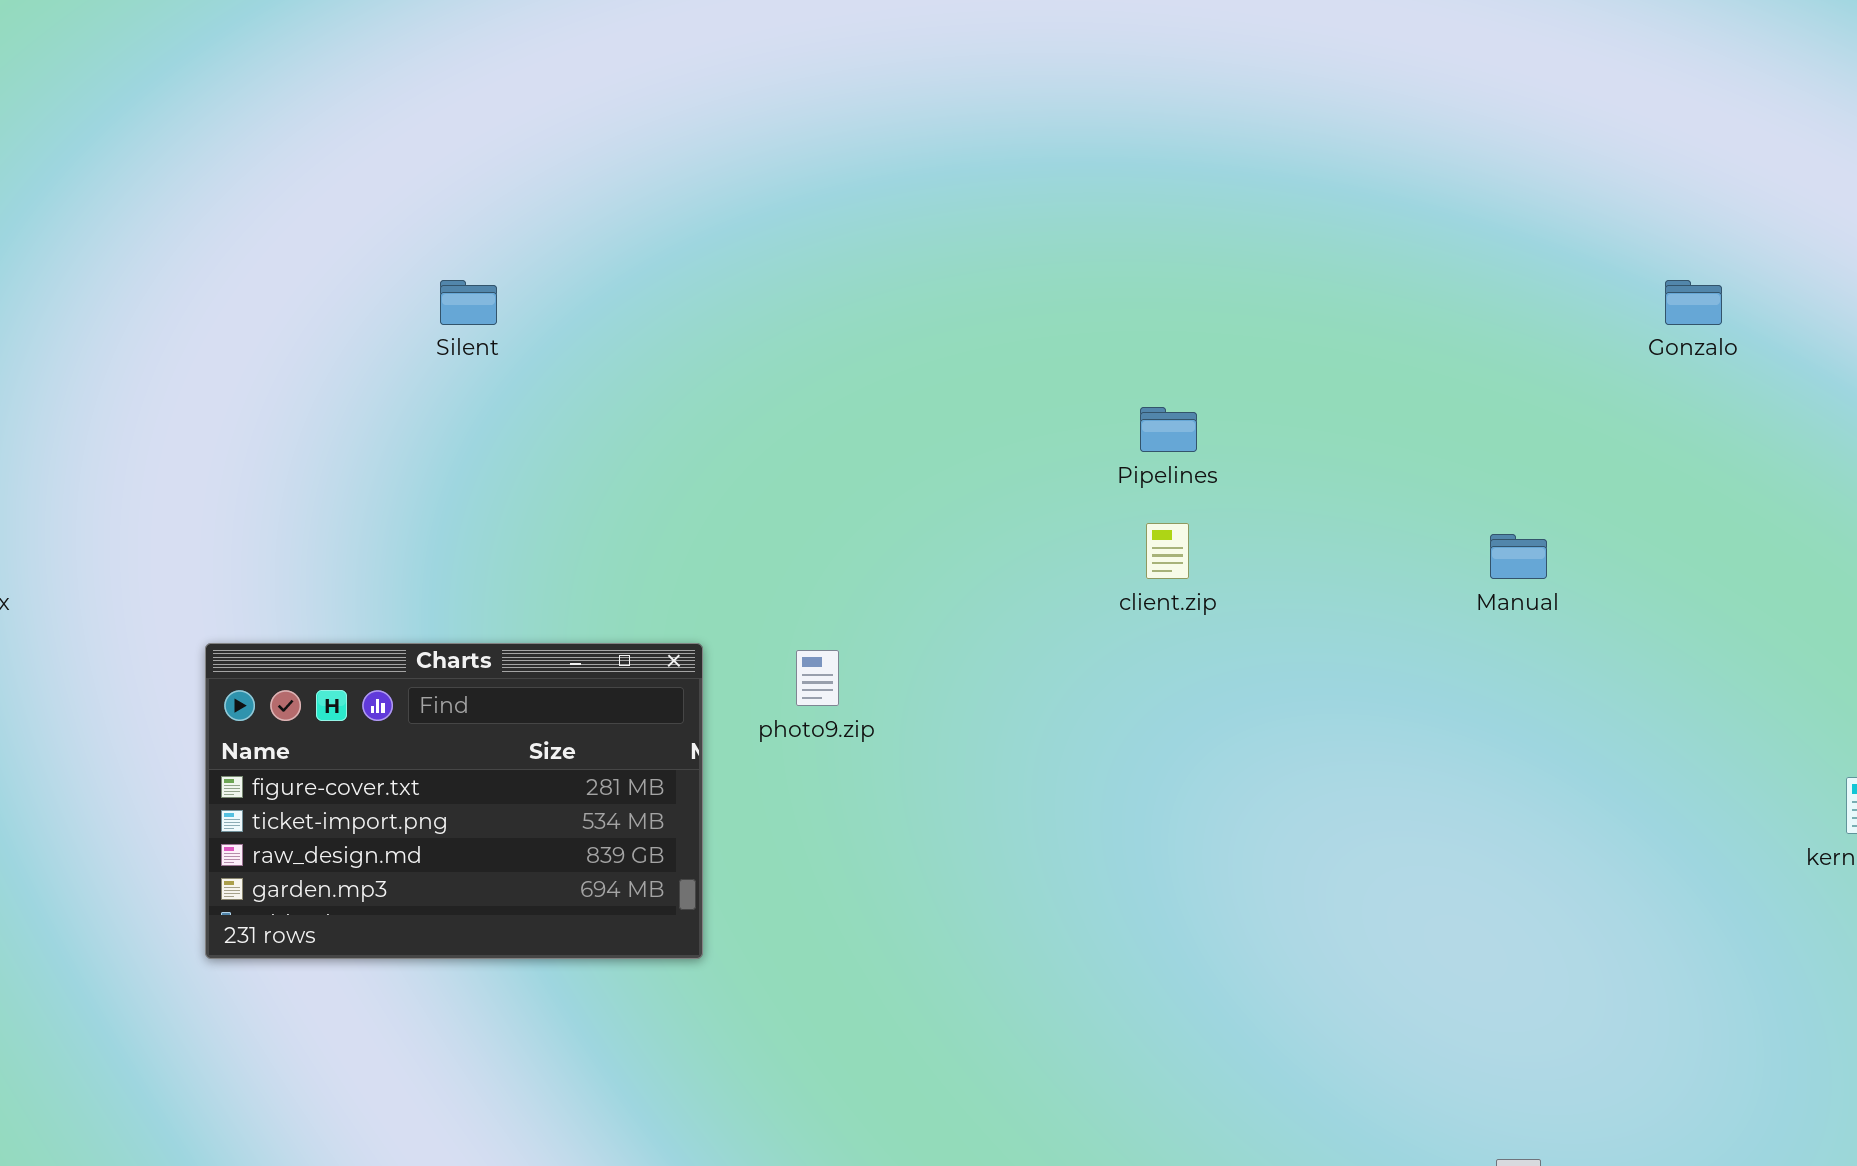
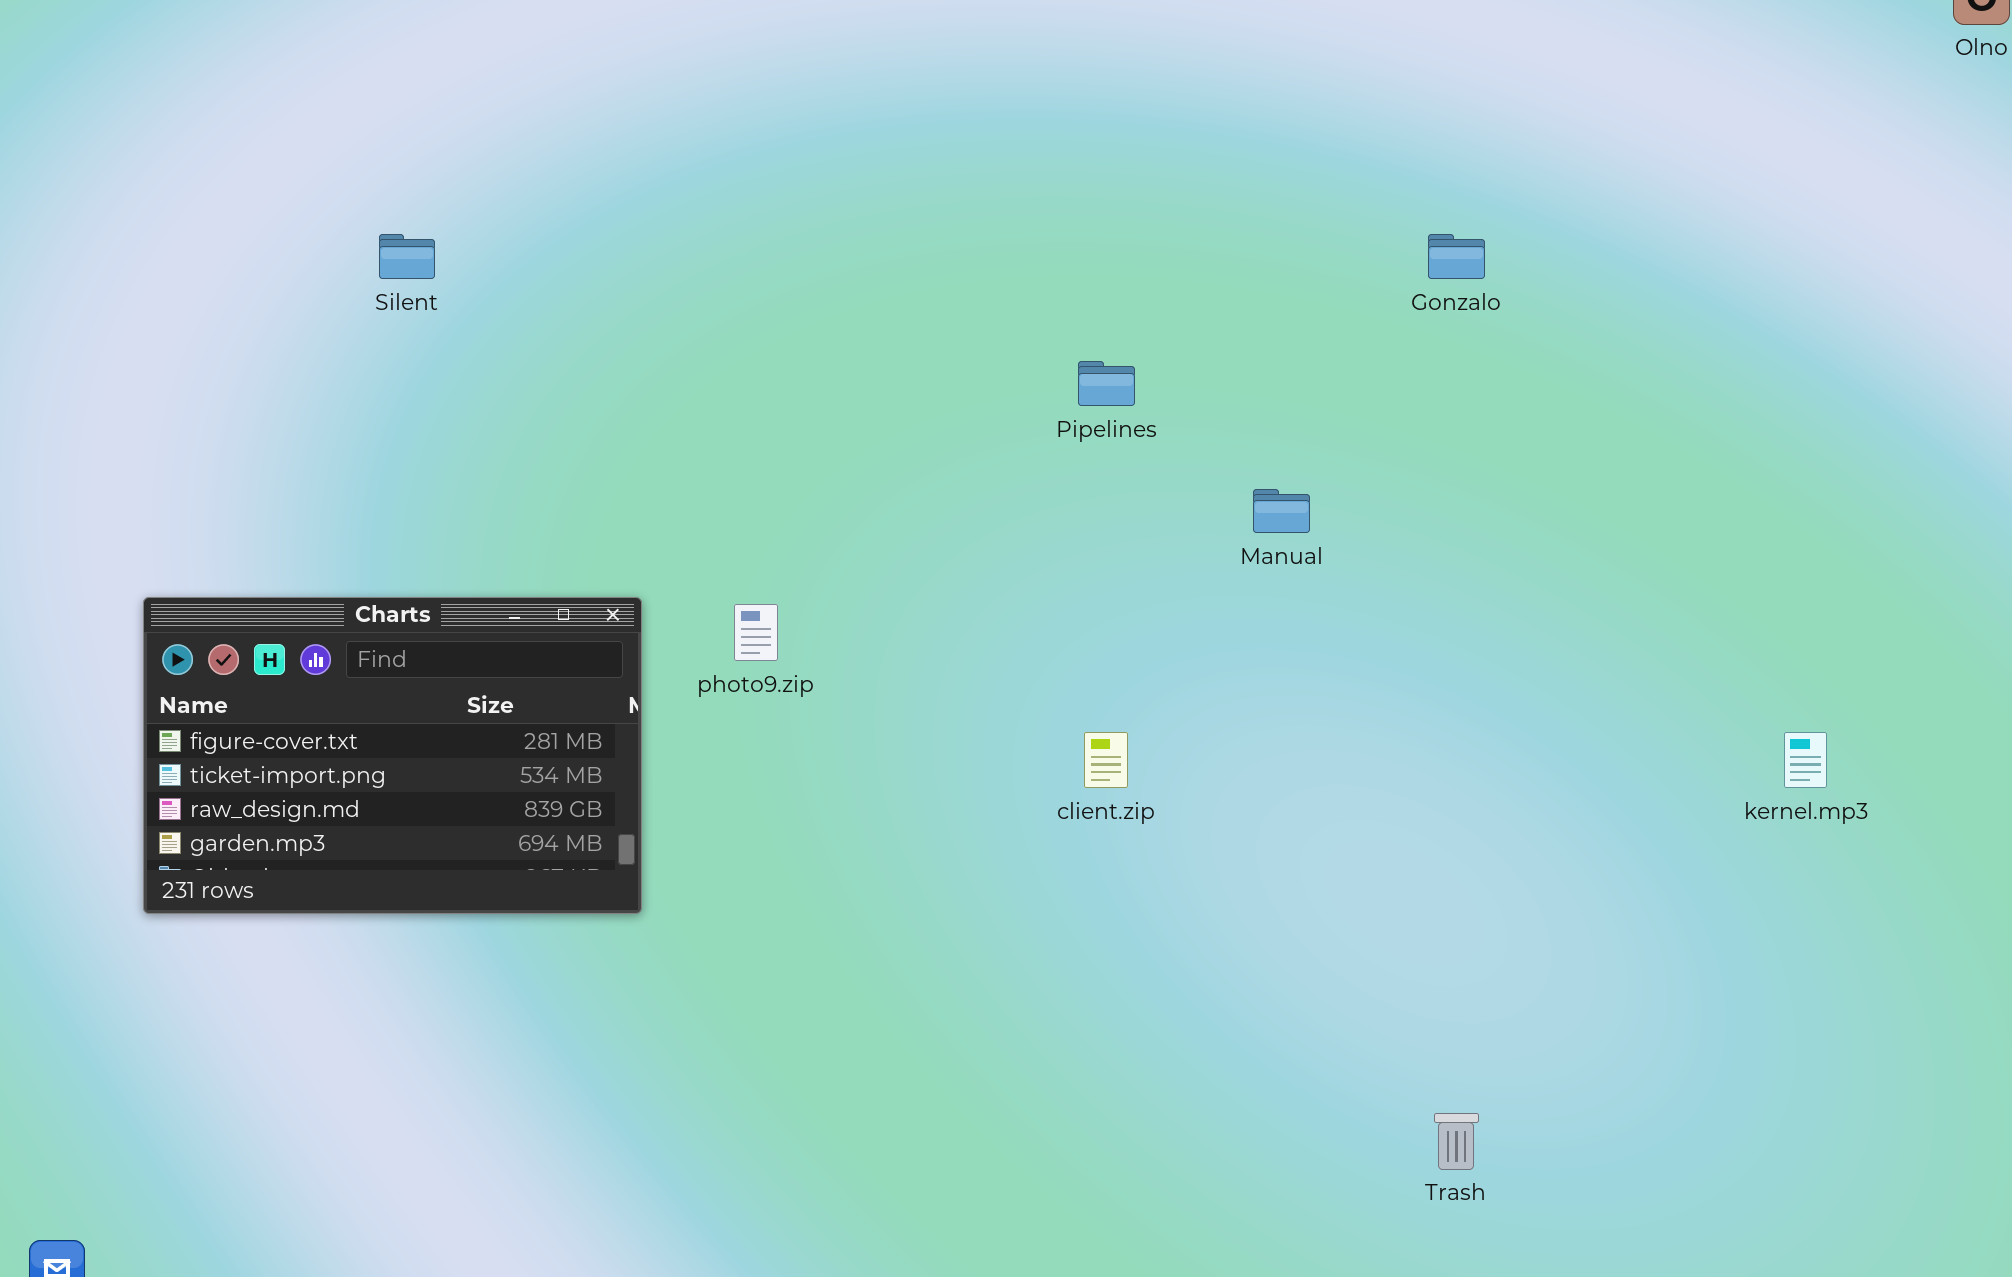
Gonzalo: [1665,280,1722,325] -> [1428,234,1485,279], moved
client.zip: [1146,523,1189,579] -> [1084,732,1128,788], moved
Manual: [1490,534,1547,579] -> [1253,489,1310,533], moved

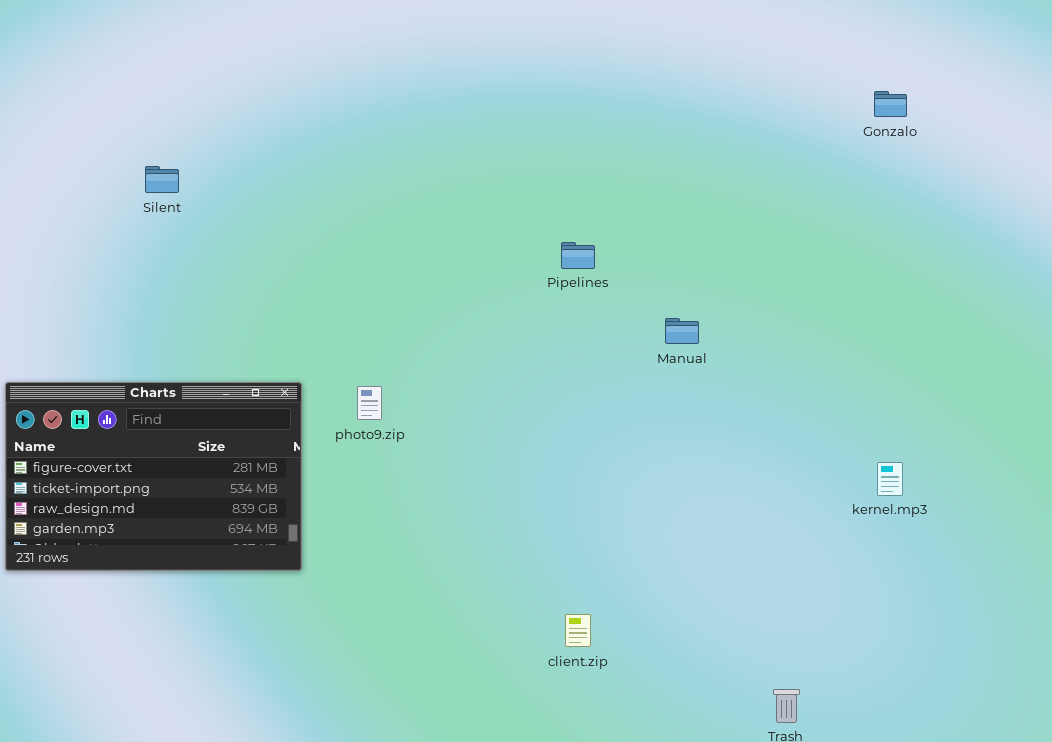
Gonzalo: [1428,234,1485,279] -> [874,91,907,117], moved
client.zip: [1084,732,1128,788] -> [565,614,591,647], moved
kernel.mp3: [1784,732,1827,788] -> [877,462,903,496], moved

